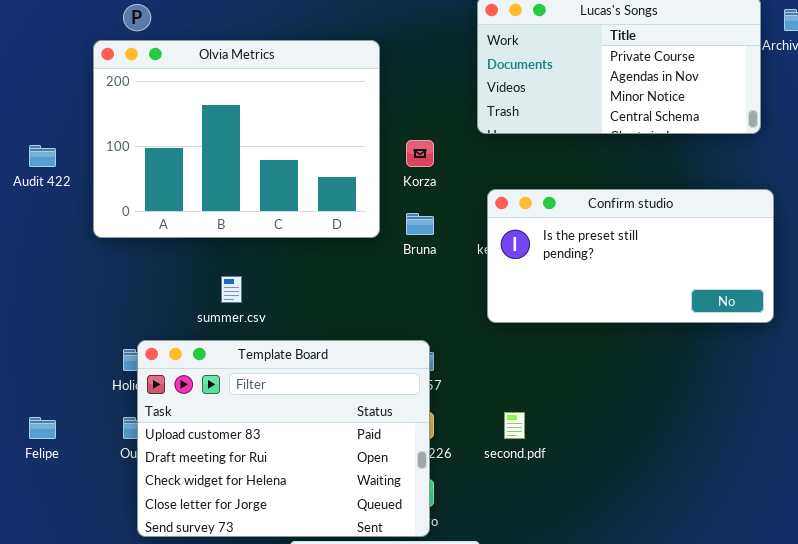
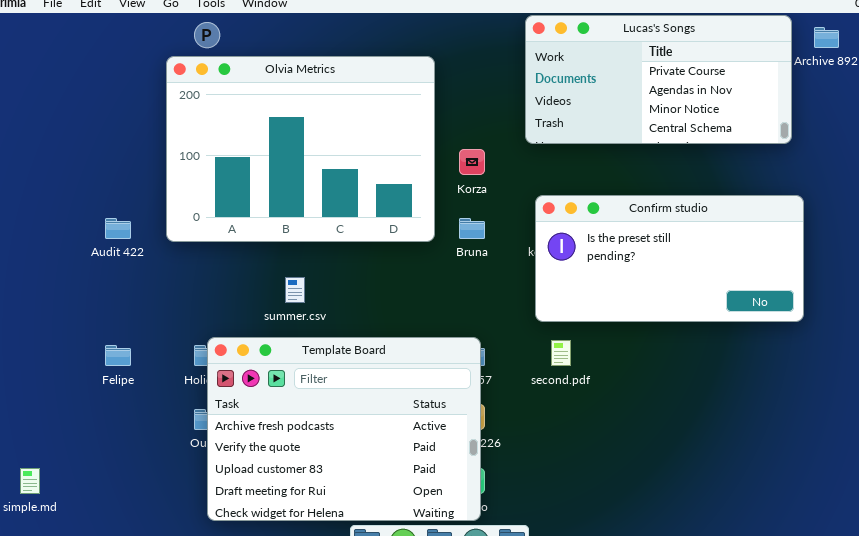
Audit 422: [29,145,56,167] -> [105,218,131,239], moved
Template Board: [137,340,430,537] -> [207,337,481,521], scrolled up 2 rows
second.pdf: [504,412,525,439] -> [551,340,571,366], moved
Felipe: [29,417,56,439] -> [105,345,131,366], moved

